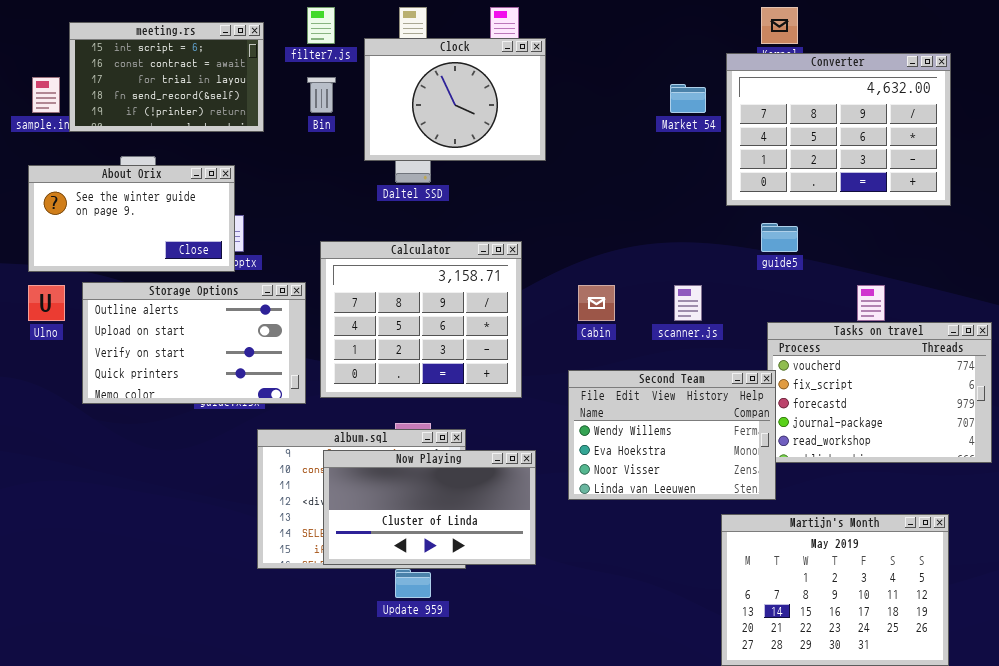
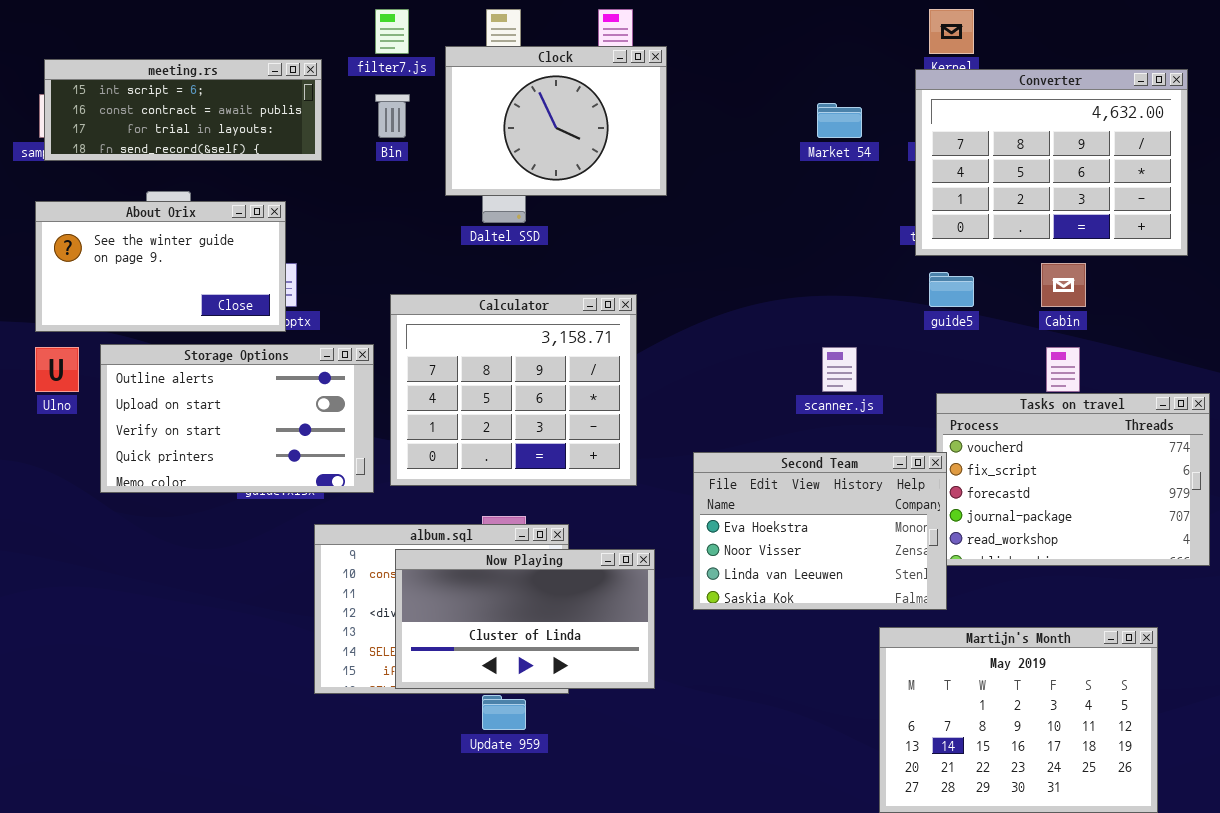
meeting.rs: [69,22,264,132] -> [44,59,322,161], resized
Converter: [726,53,951,206] -> [915,69,1188,256], moved
Cabin: [578,285,615,321] -> [1041,263,1086,307], moved
Second Team: [568,370,776,500] -> [693,452,947,610], scrolled down 1 row

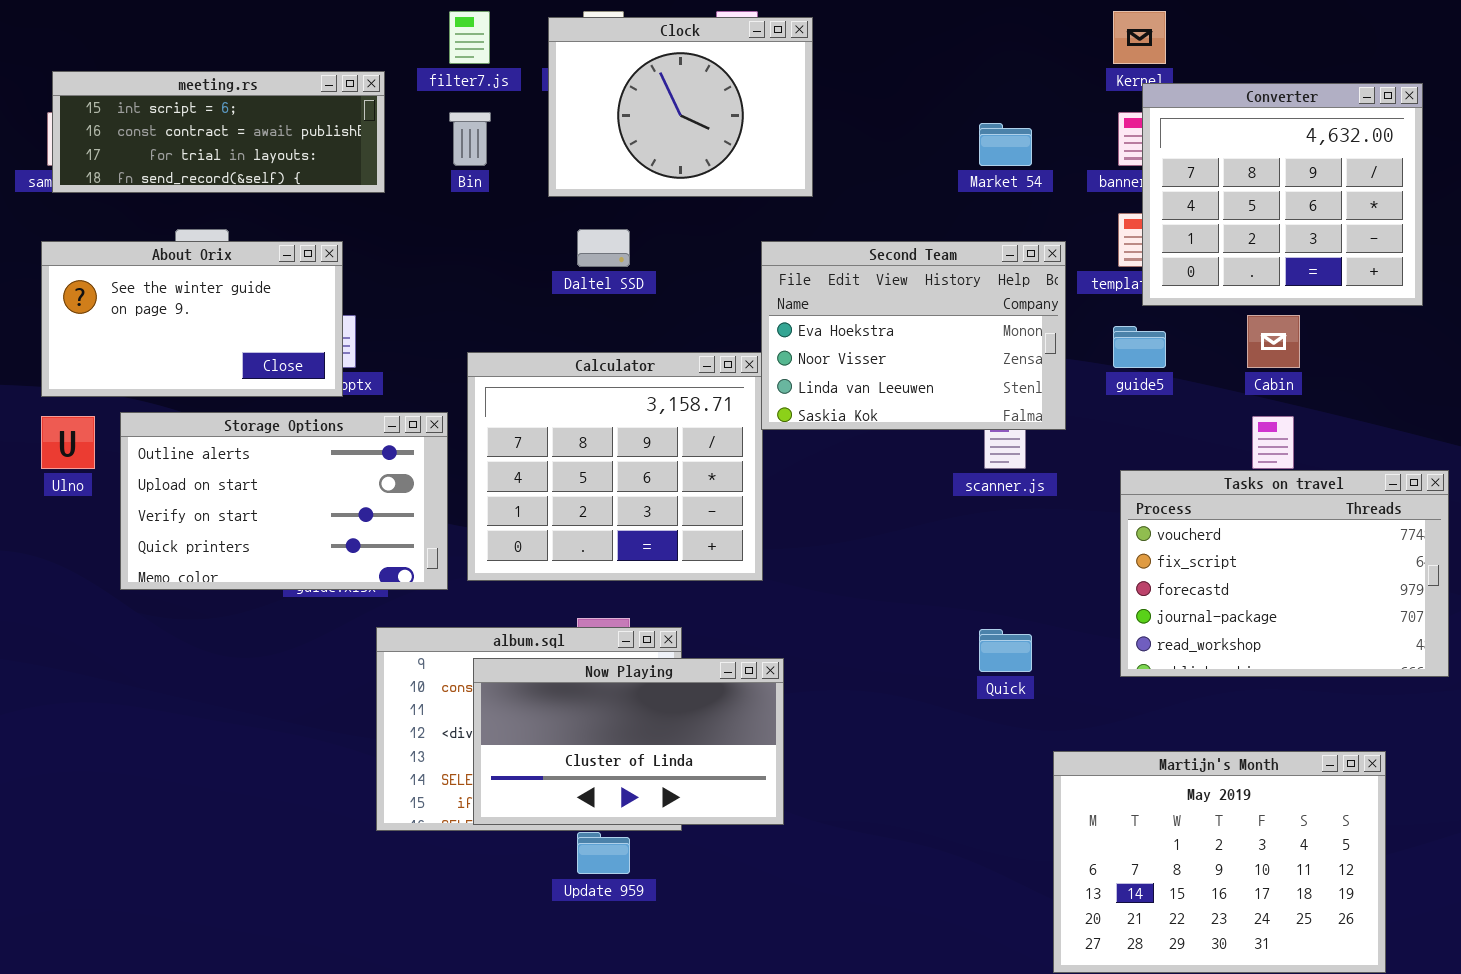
Clock: [445,46,667,196] -> [548,17,813,197], moved
Converter: [915,69,1188,256] -> [1142,83,1423,306], resized
Second Team: [693,452,947,610] -> [761,241,1066,430], moved

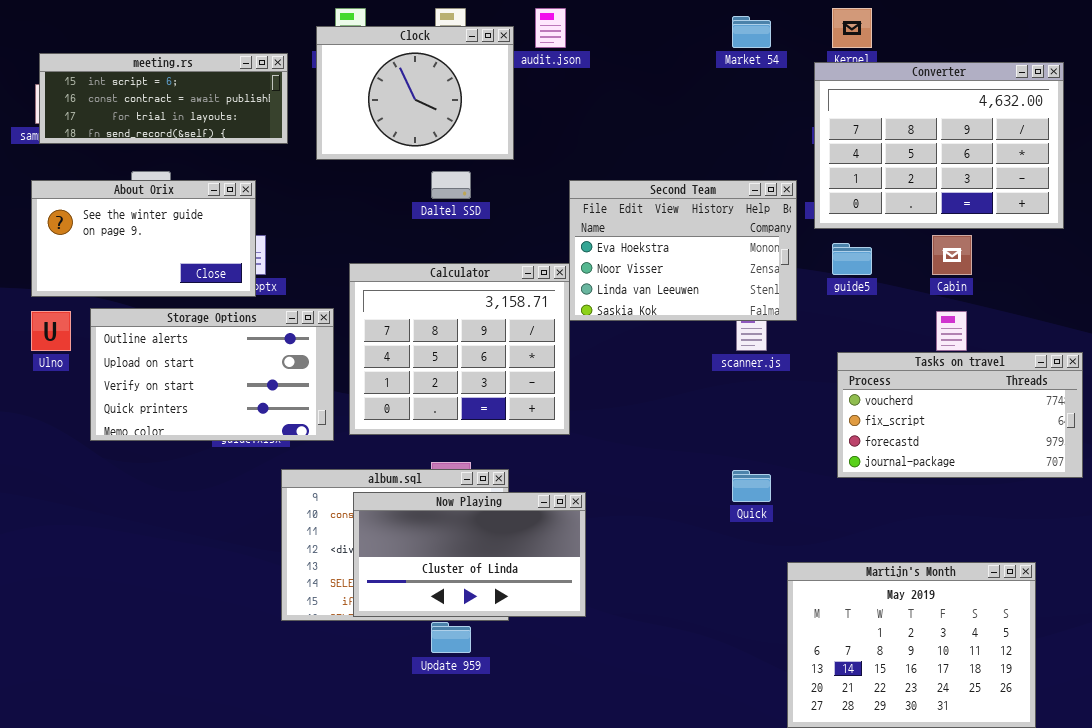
Clock: [548,17,813,197] -> [316,26,514,160], moved
Converter: [1142,83,1423,306] -> [814,62,1064,229], resized
Market 54: [979,123,1032,166] -> [732,16,771,48], moved
Tasks on travel: [1120,470,1449,677] -> [837,352,1083,478], resized

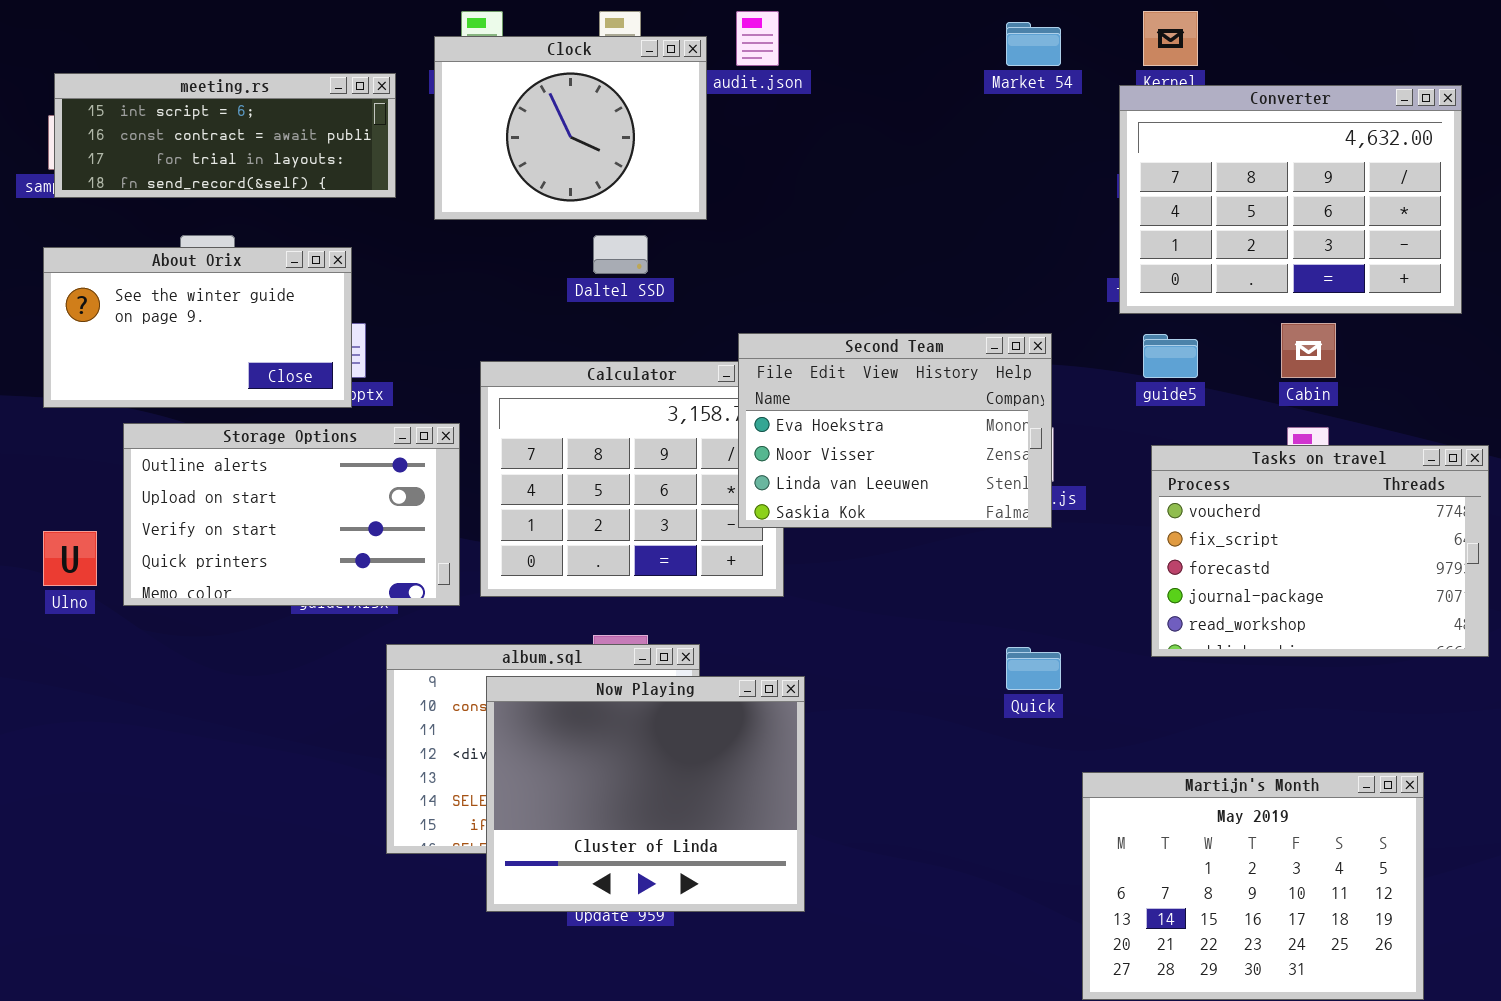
Second Team: [569,180,797,321] -> [738,333,1052,528], moved
Ulno: [31,311,71,351] -> [43,531,97,586], moved
Tasks on travel: [837,352,1083,478] -> [1151,445,1489,657], resized
Now Playing: [353,492,586,617] -> [486,676,805,912], resized

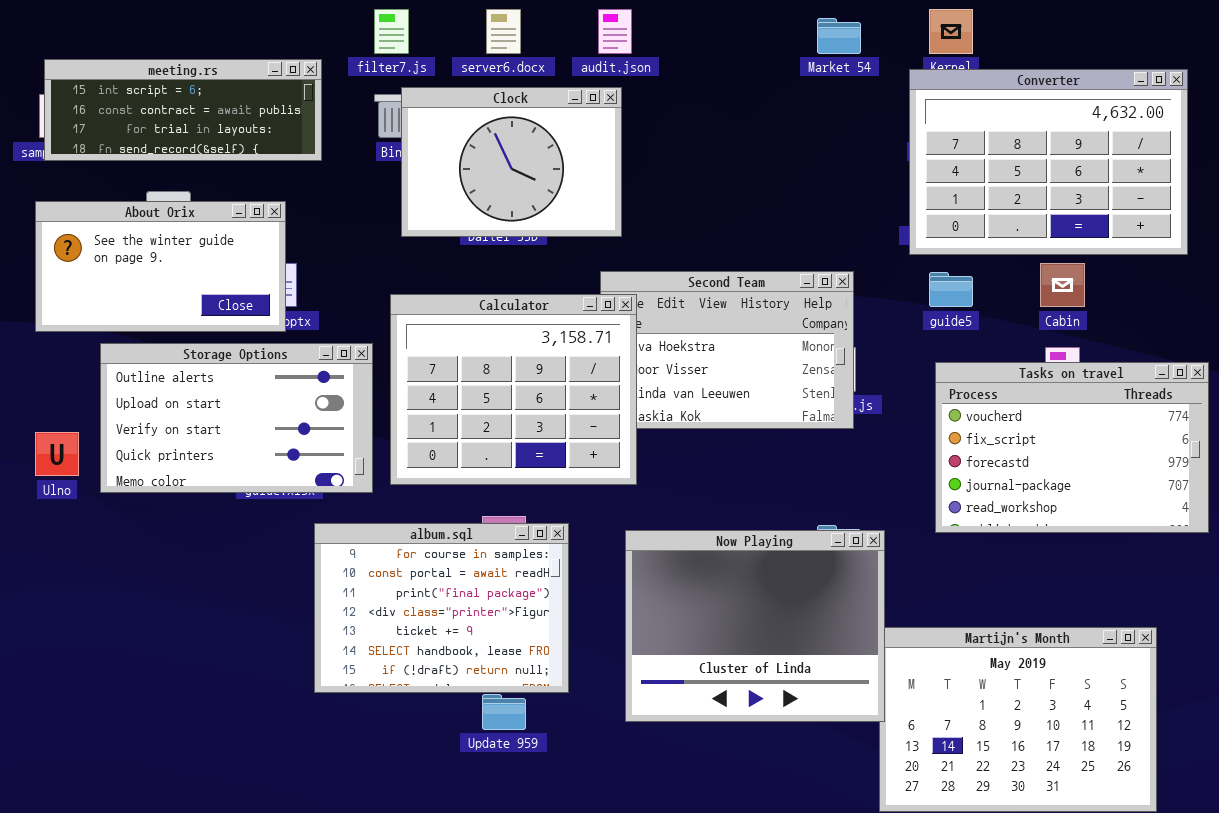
Clock: [434,36,707,220] -> [401,87,622,237], moved
Calculator: [480,361,784,597] -> [390,294,637,485], raised
Now Playing: [486,676,805,912] -> [625,530,885,722], moved

